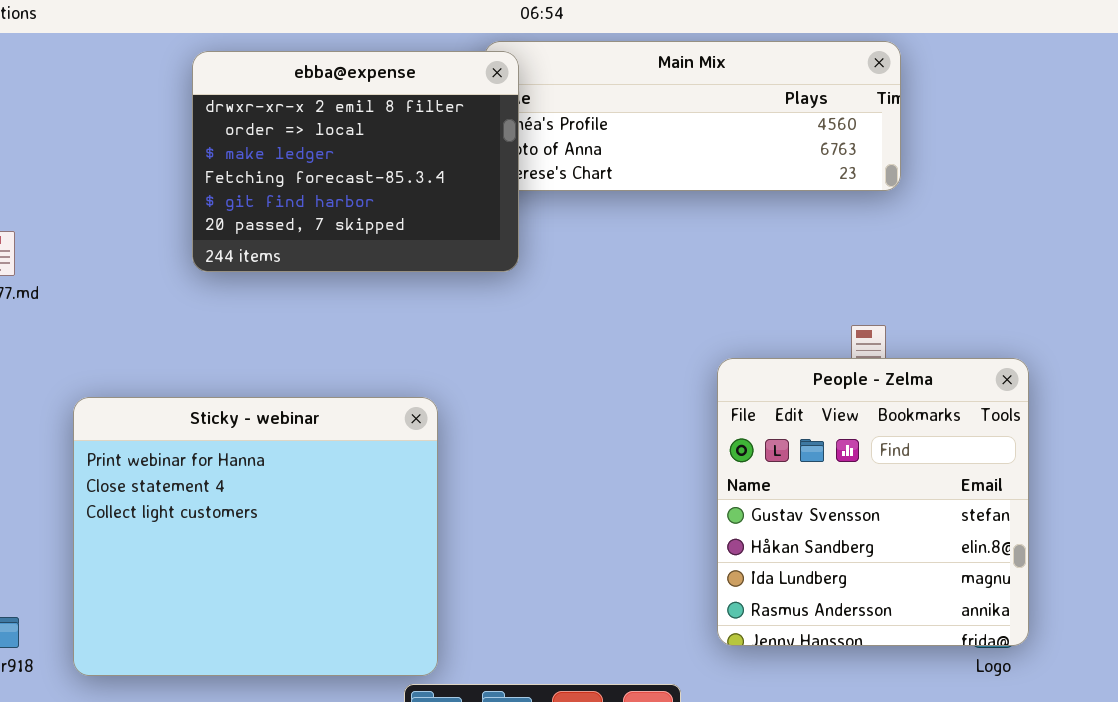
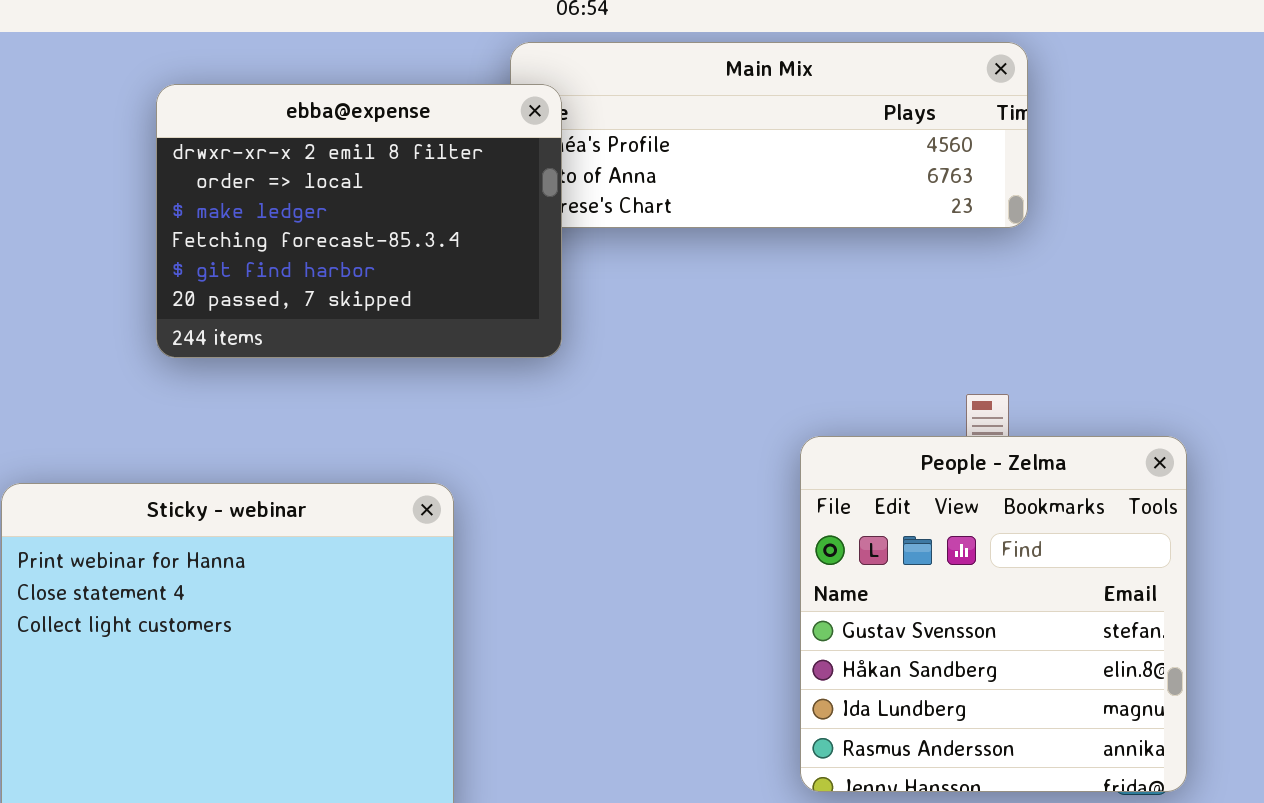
ebba@expense: [192,51,519,272] -> [156,84,562,358], moved

